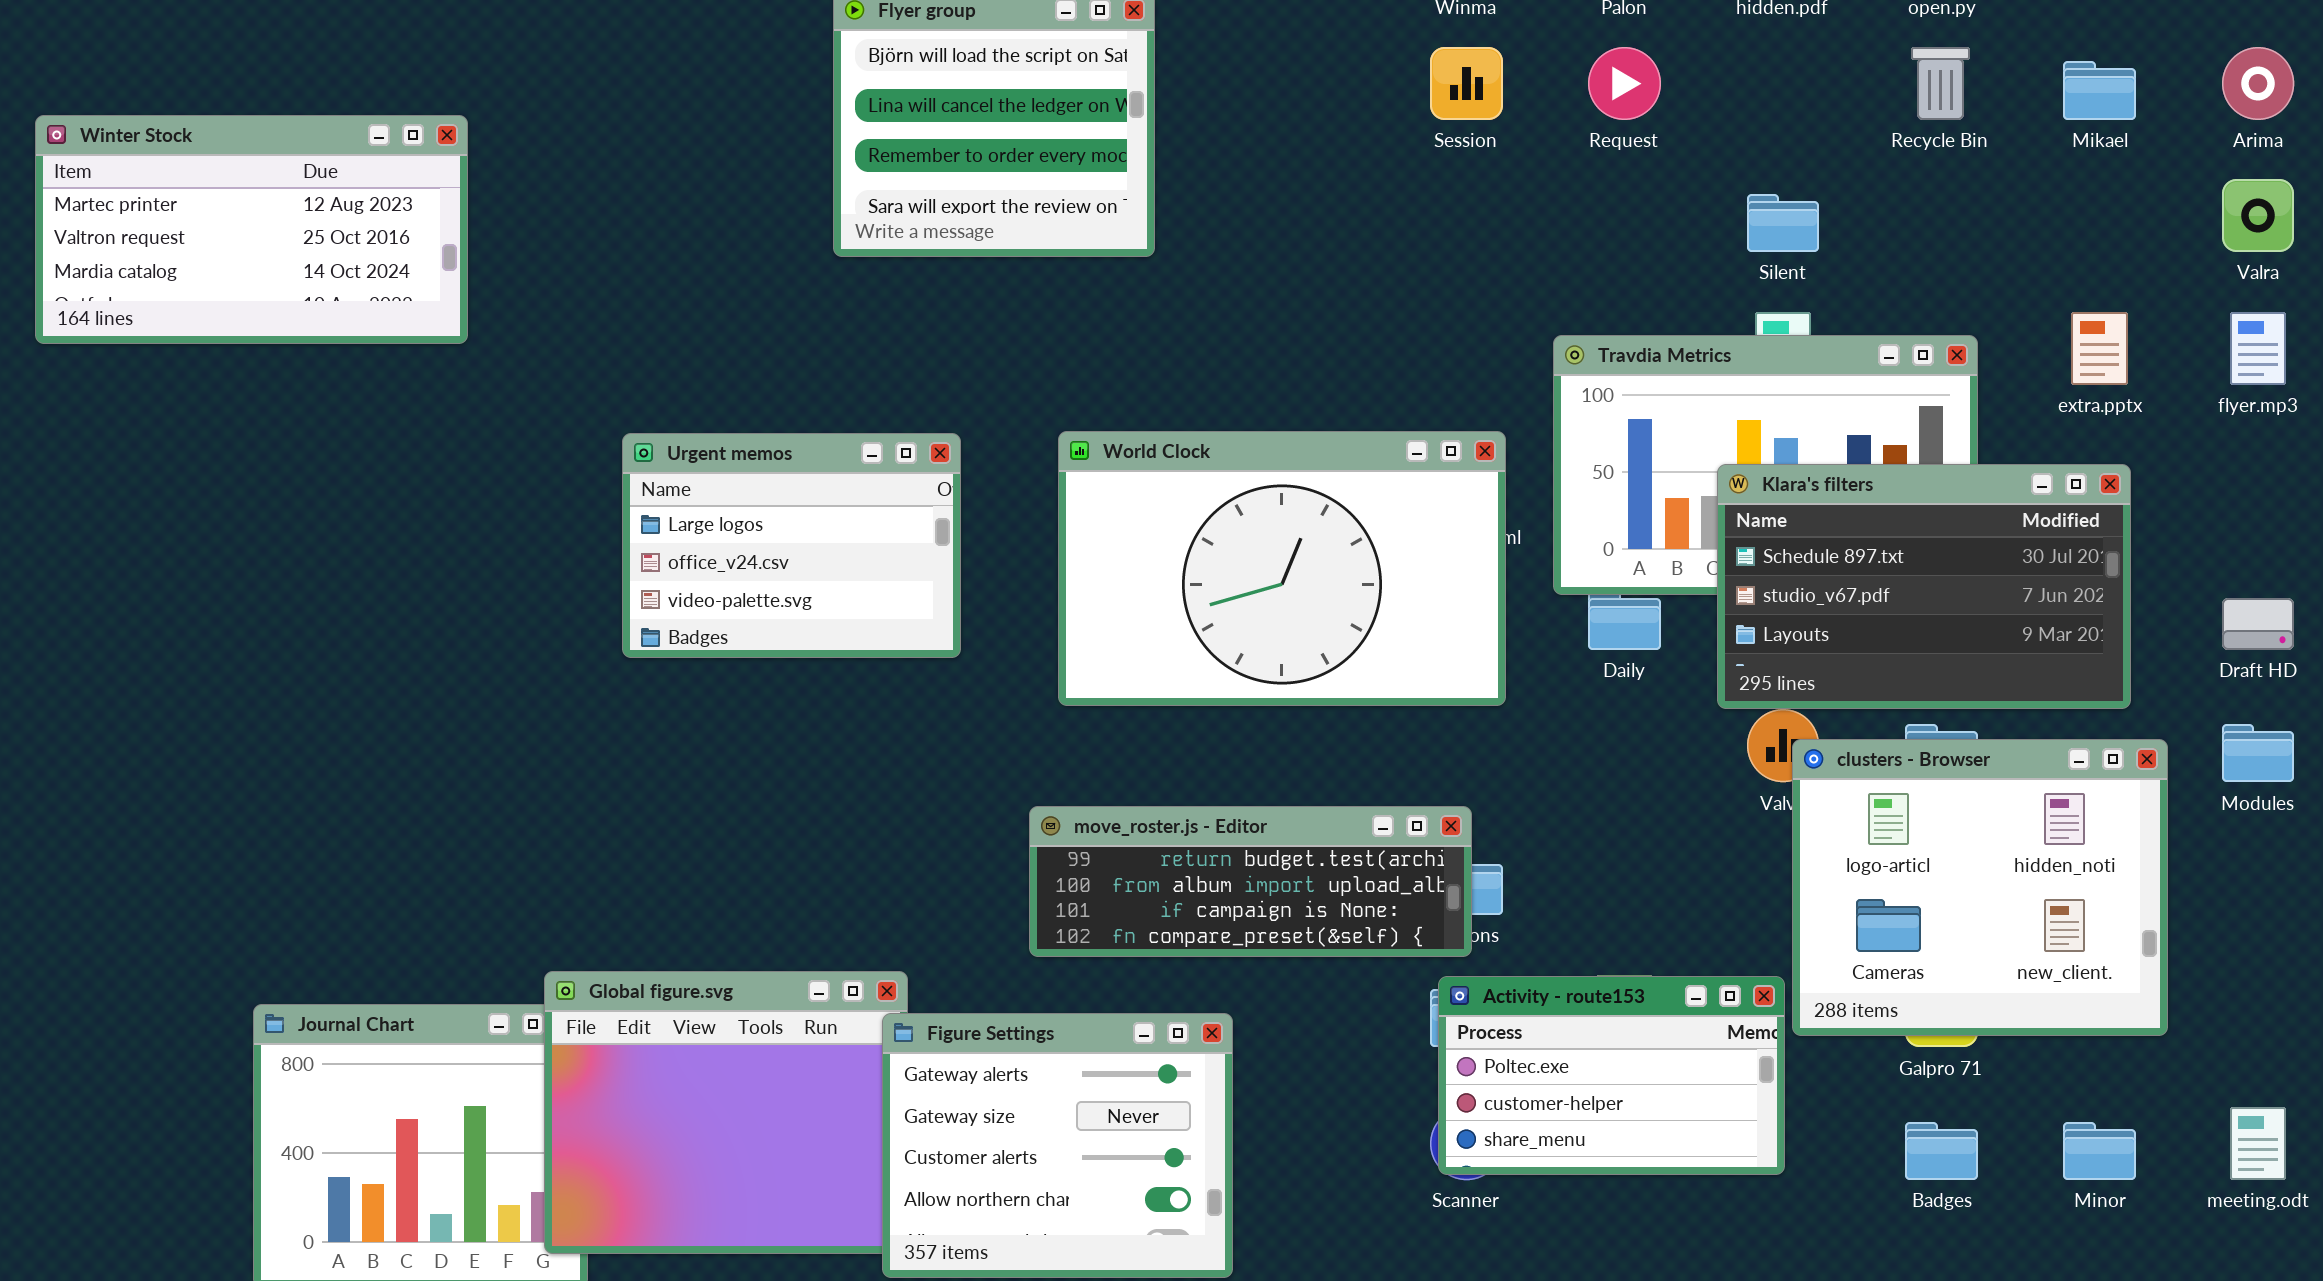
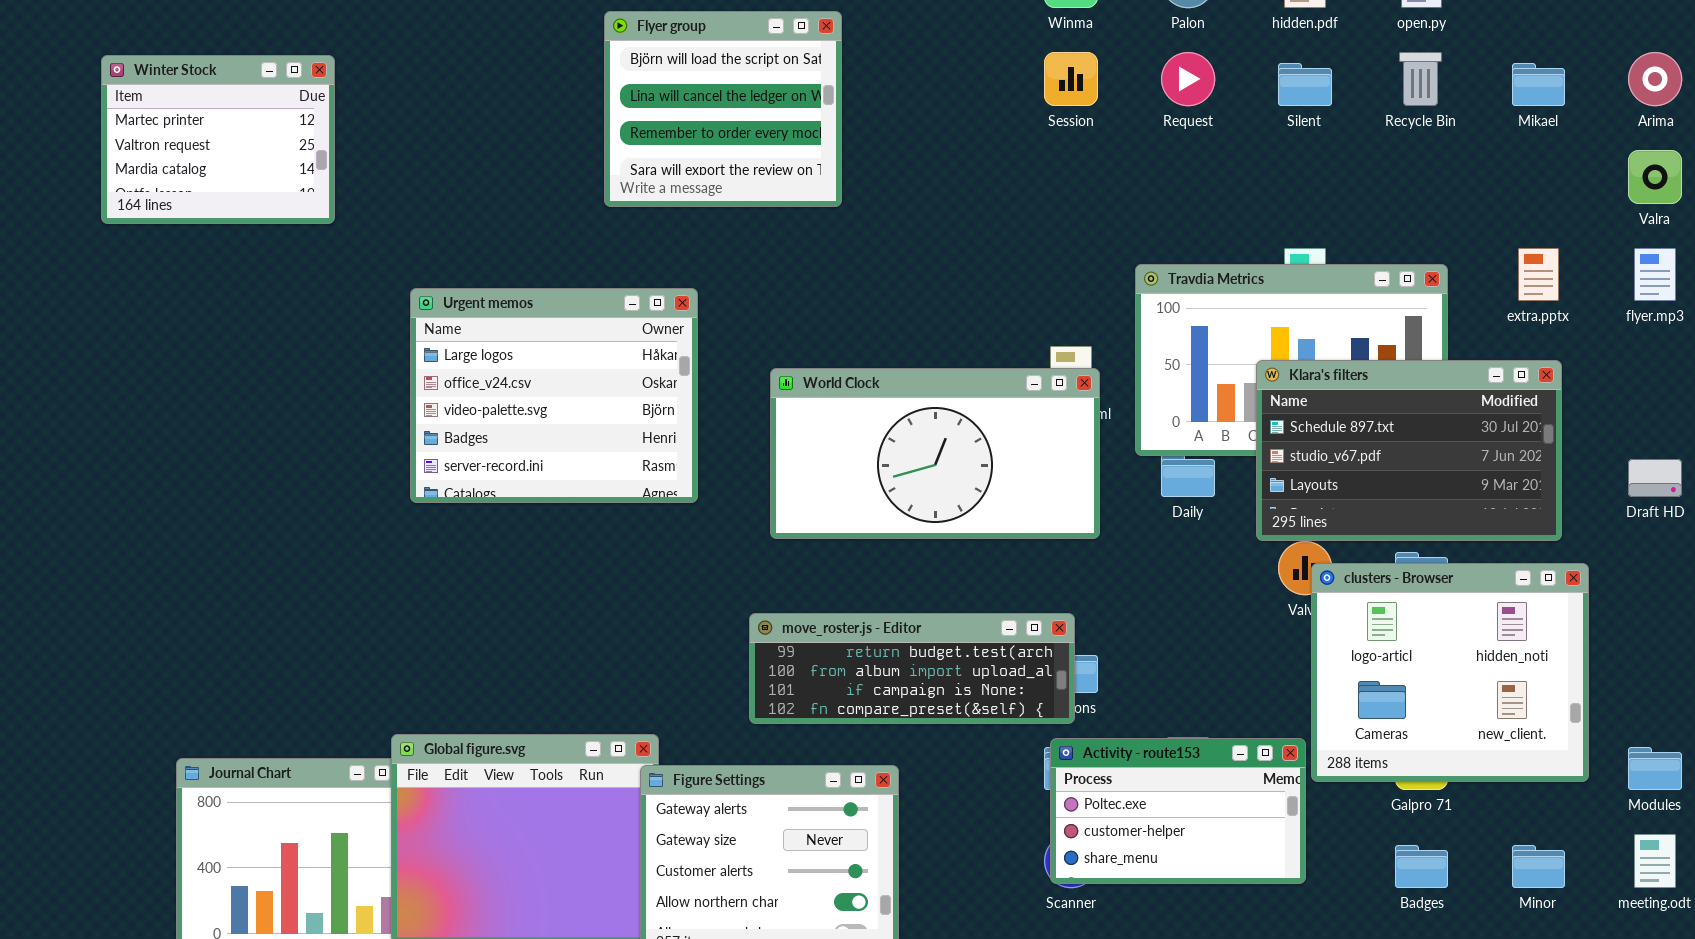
Winter Stock: [35,115,468,344] -> [101,55,335,224], moved, resized
Silent: [1747,194,1819,252] -> [1278,63,1332,106], moved
World Clock: [1058,431,1506,706] -> [770,368,1100,539], resized
Urgent memos: [622,433,961,658] -> [410,288,698,503], resized
Modules: [2222,724,2294,782] -> [1628,747,1682,790], moved

